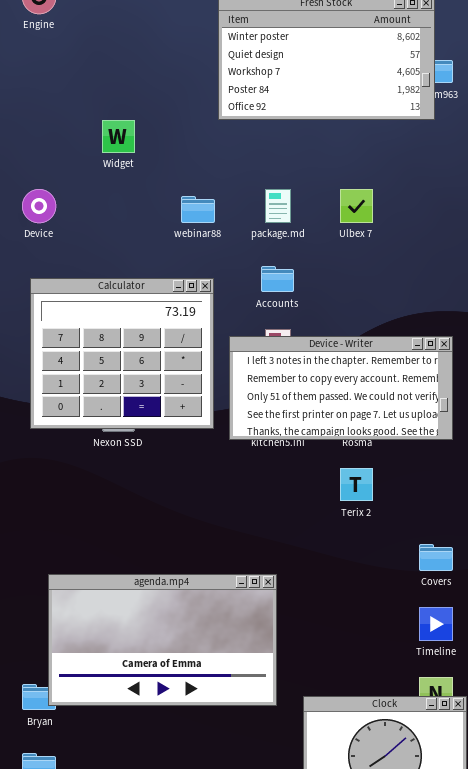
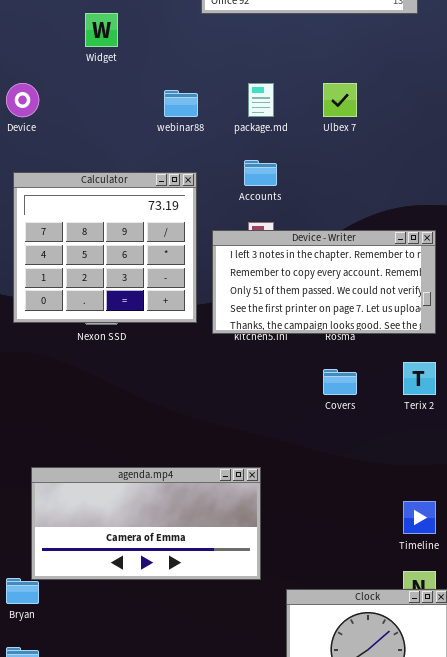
Terix 2: [340,468,373,501] -> [403,362,436,395], moved
Covers: [419,544,453,571] -> [323,369,357,395], moved
agenda.mp4: [48,574,277,706] -> [31,467,261,580], resized

